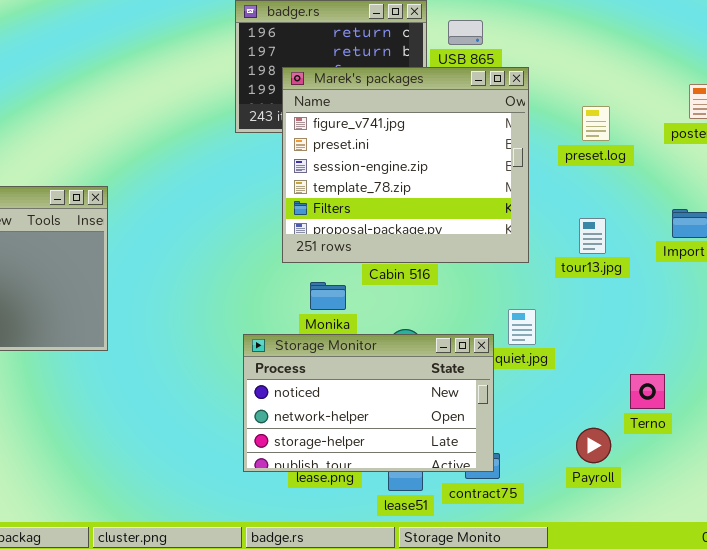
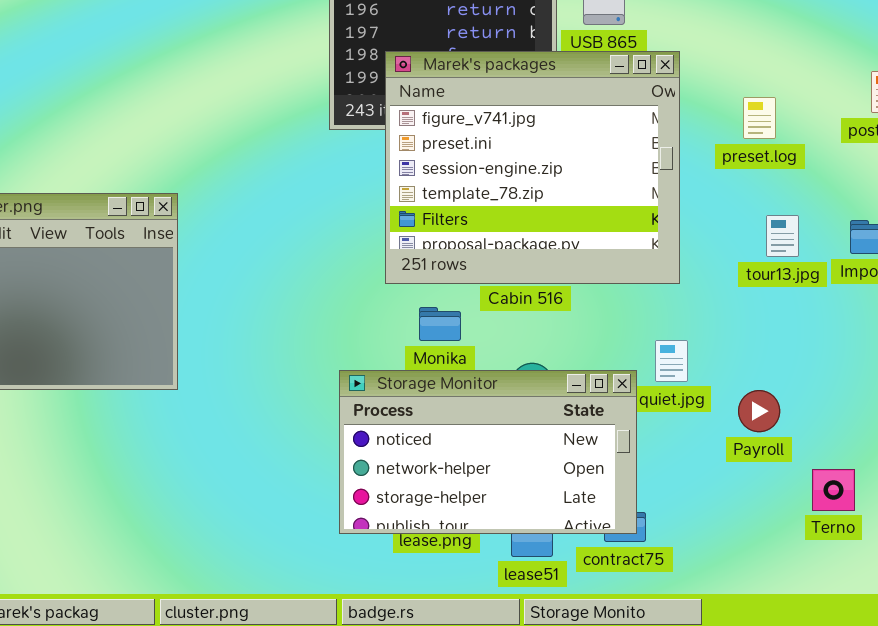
tour13.jpg: [579,218,606,254] -> [766,215,799,257], moved
Terno: [630,374,665,409] -> [812,469,855,511], moved
Payroll: [576,428,611,463] -> [738,390,780,432], moved

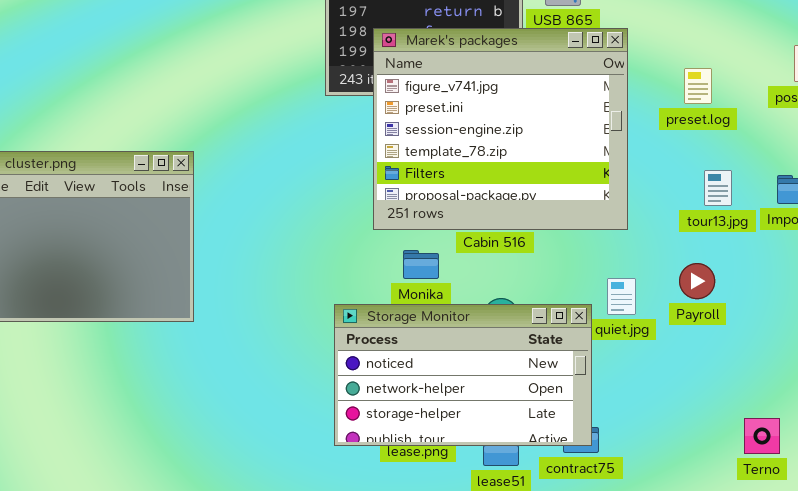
Payroll: [738,390,780,432] -> [679,263,715,299], moved
Terno: [812,469,855,511] -> [744,418,780,454], moved

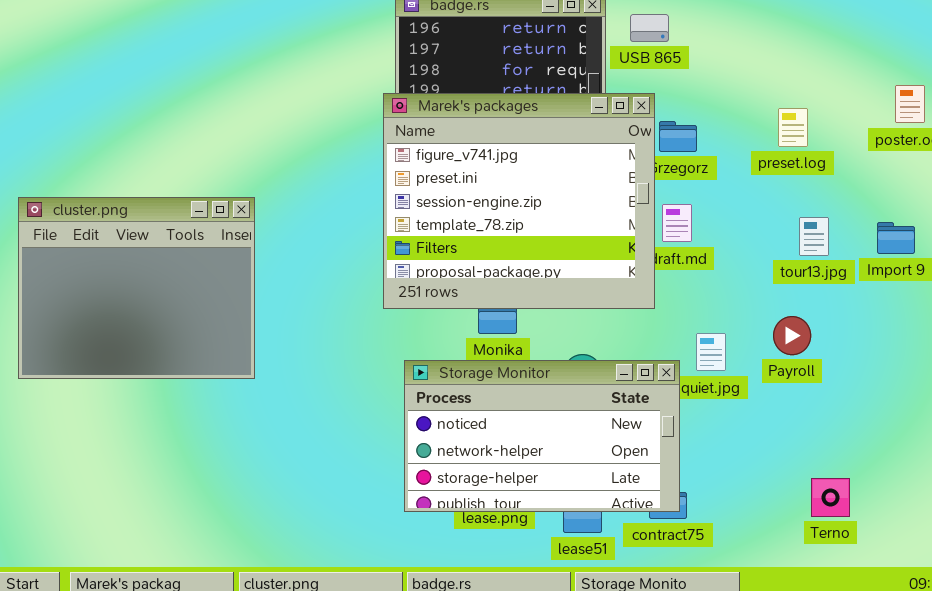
Marek's packages: [373,28,628,230] -> [383,93,655,309], moved
Terno: [744,418,780,454] -> [811,478,850,517], moved

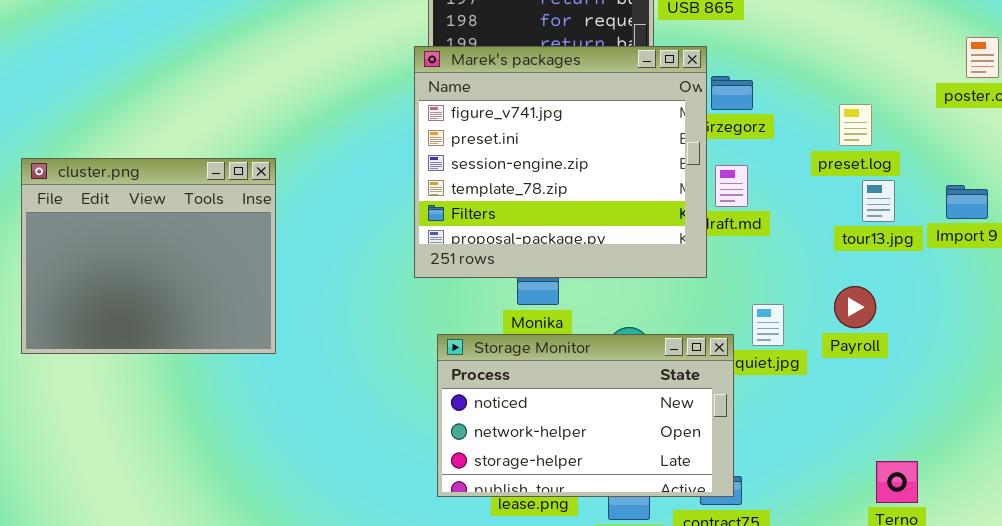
preset.log: [778,108,808,147] -> [839,104,872,146], moved

